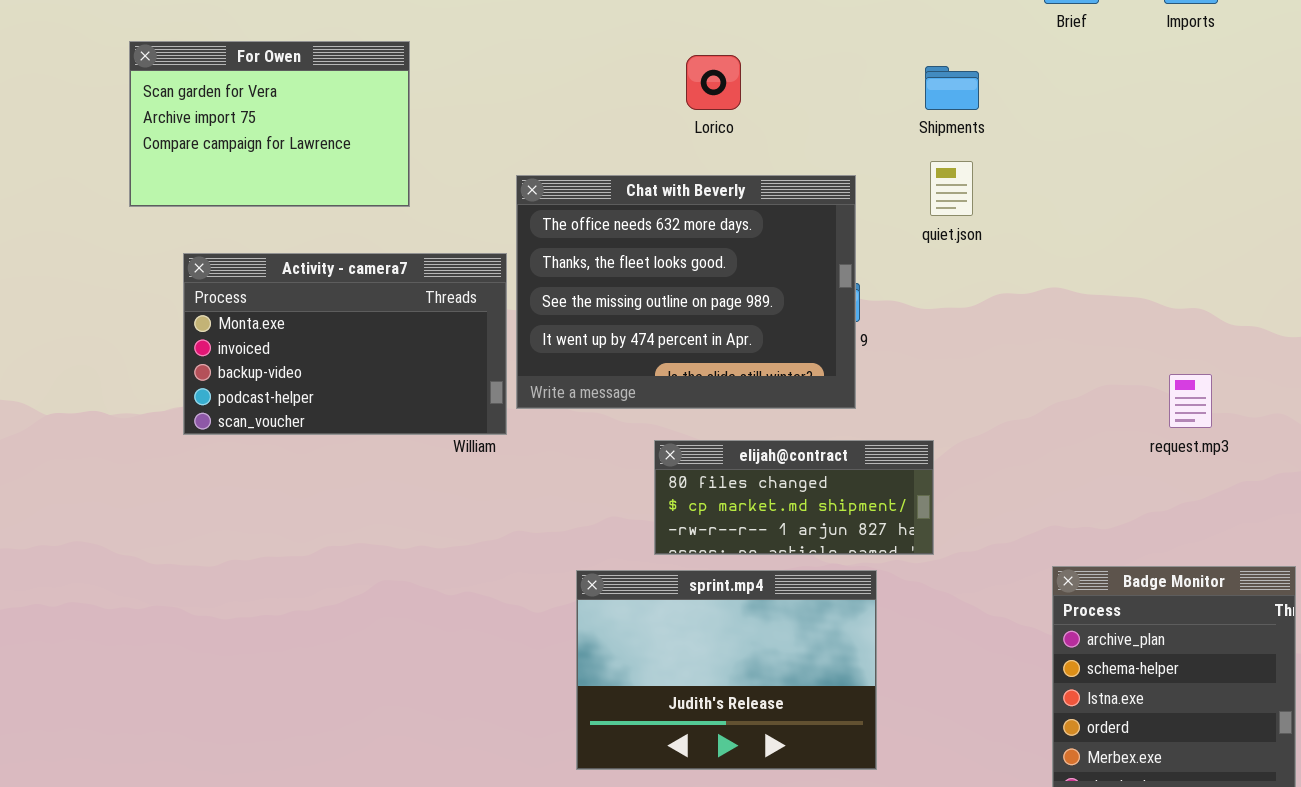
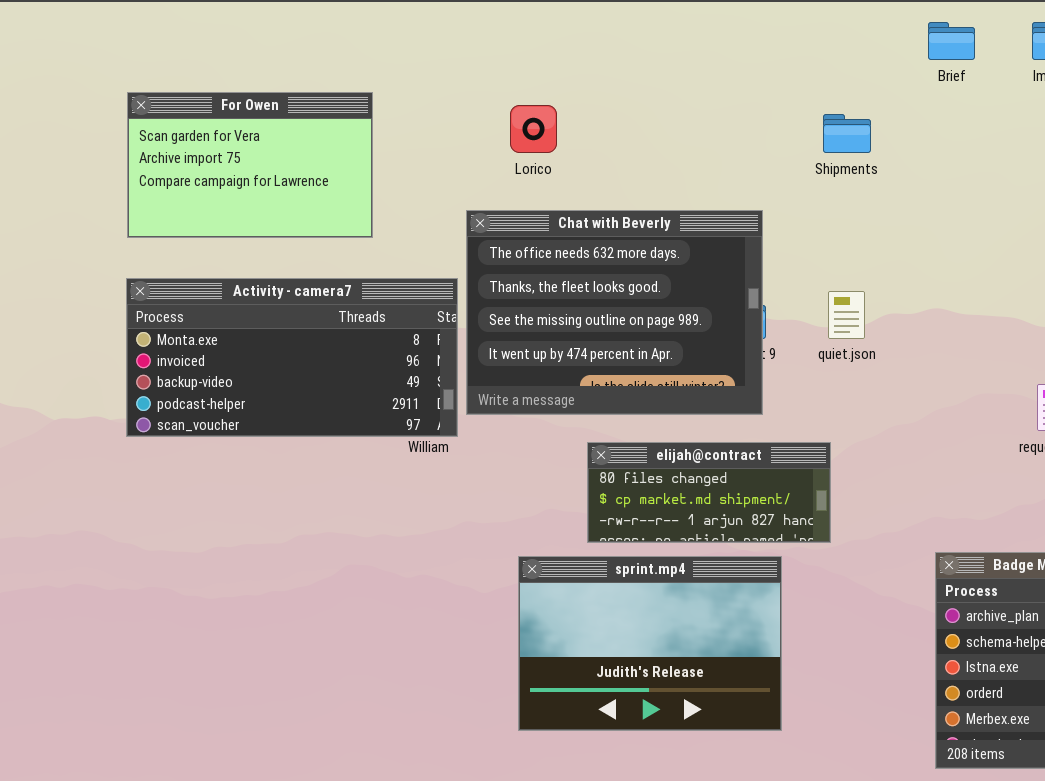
Lorico: [686,55,741,110] -> [510,105,557,153], moved
quiet.json: [930,161,973,216] -> [828,291,865,339], moved
Activity - camera7: [183,253,507,435] -> [126,278,458,437], resized

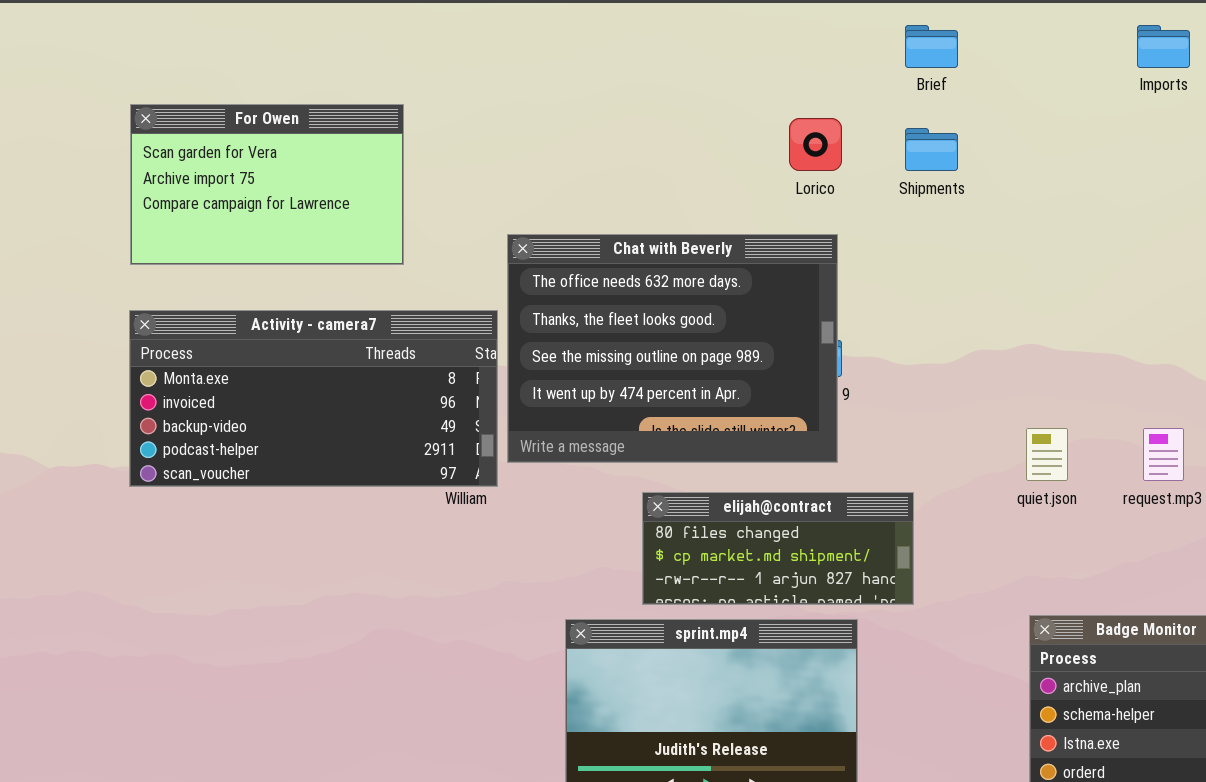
Brief: [928,22,975,60] -> [905,25,958,68], moved
Lorico: [510,105,557,153] -> [789,118,842,171], moved
quiet.json: [828,291,865,339] -> [1026,428,1068,481], moved

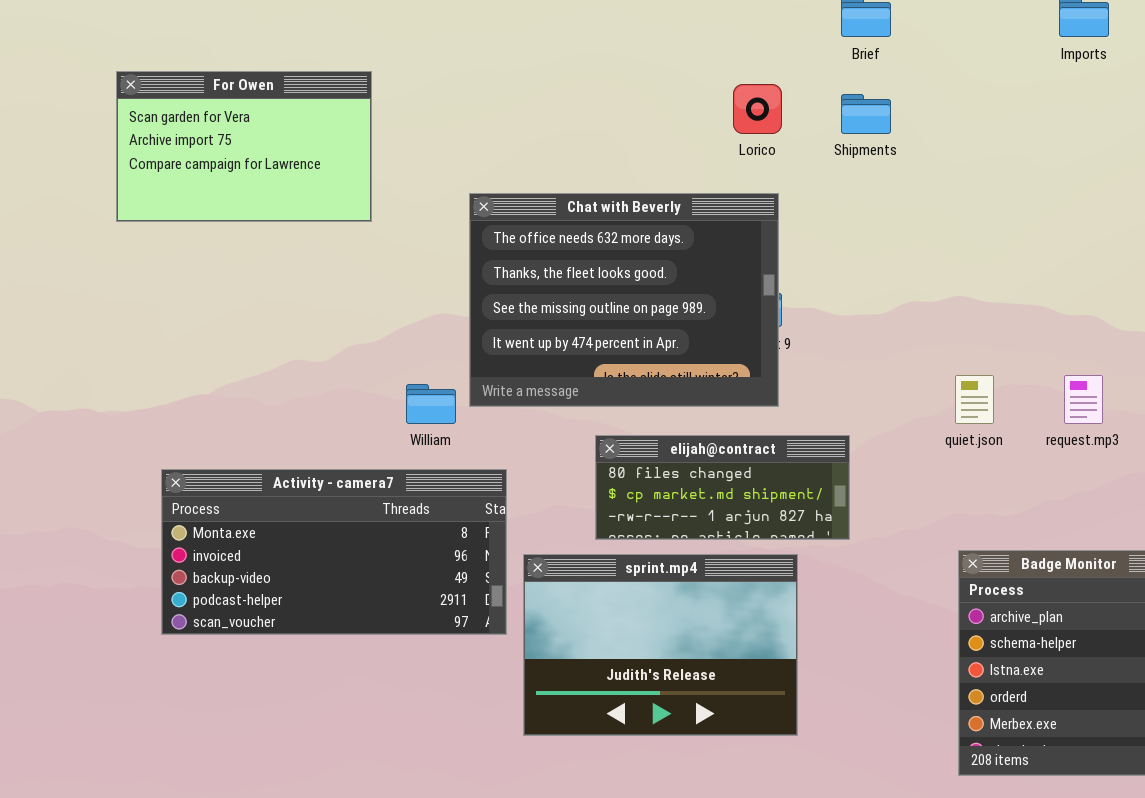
Activity - camera7: [129,310,498,487] -> [161,469,507,635], moved

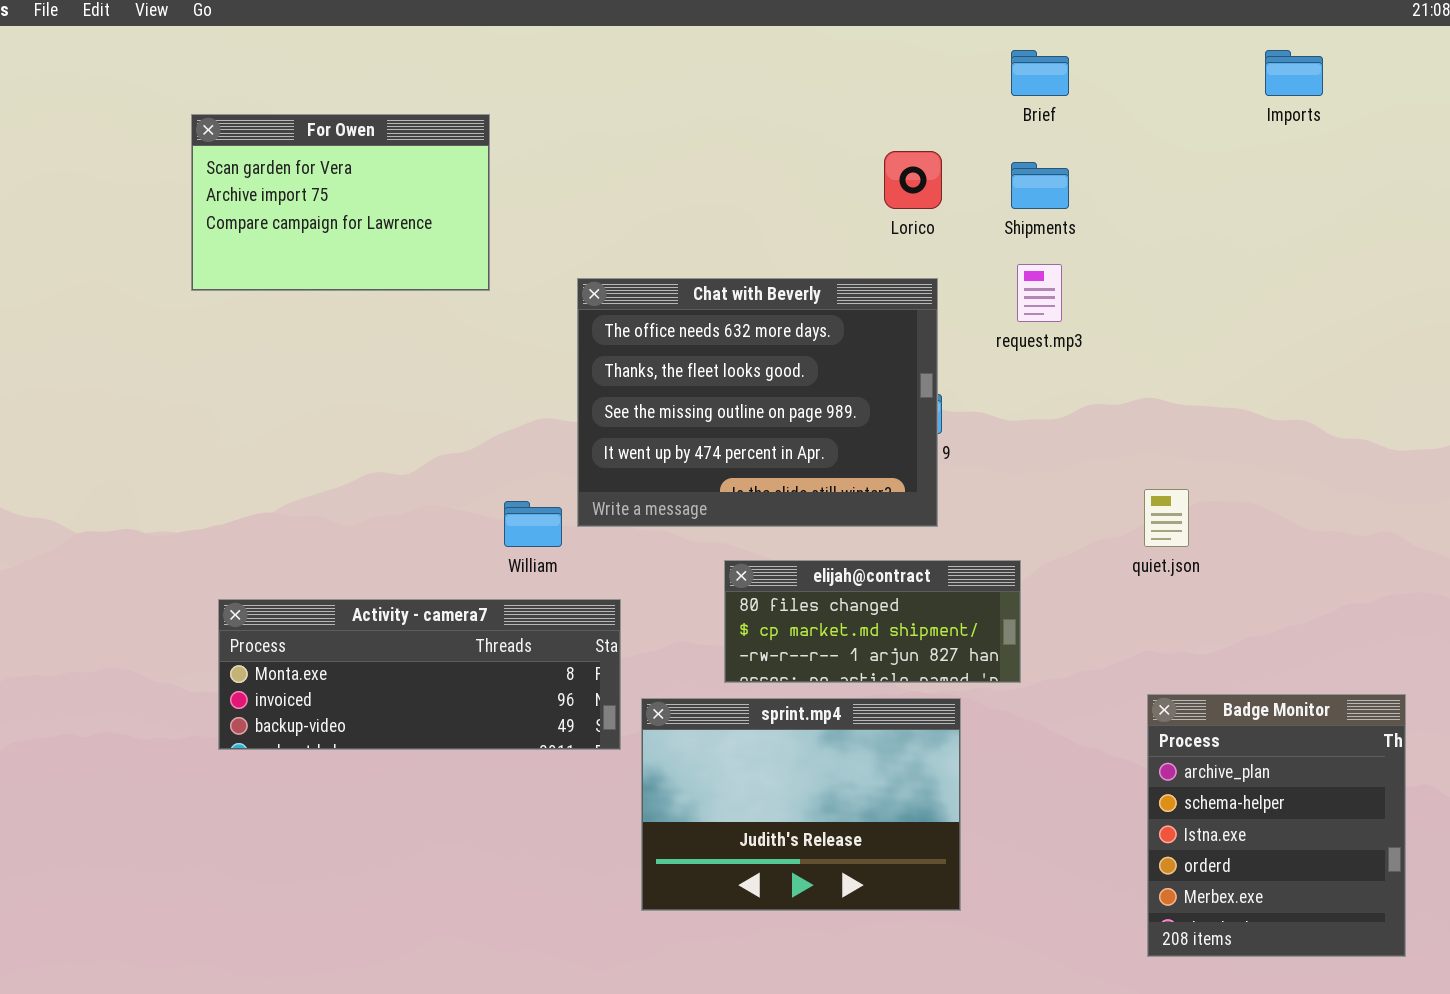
For Owen: [116,71,372,222] -> [191,114,490,291], moved
request.mp3: [1064,375,1103,424] -> [1017,264,1062,322], moved
Activity - camera7: [161,469,507,635] -> [218,599,621,750], resized

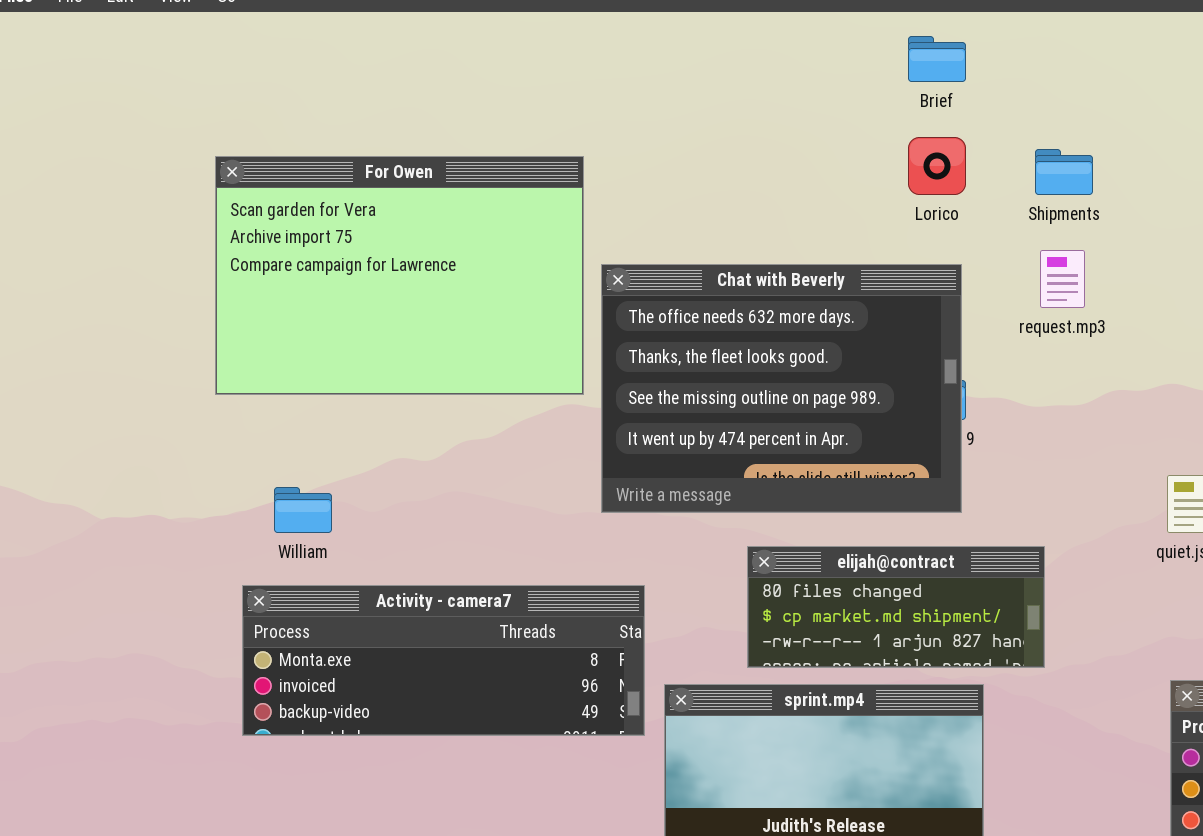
Brief: [1011,50,1069,96] -> [908,36,966,82], moved
For Owen: [191,114,490,291] -> [215,156,584,395], moved, resized
William: [504,501,562,547] -> [274,487,332,533], moved

